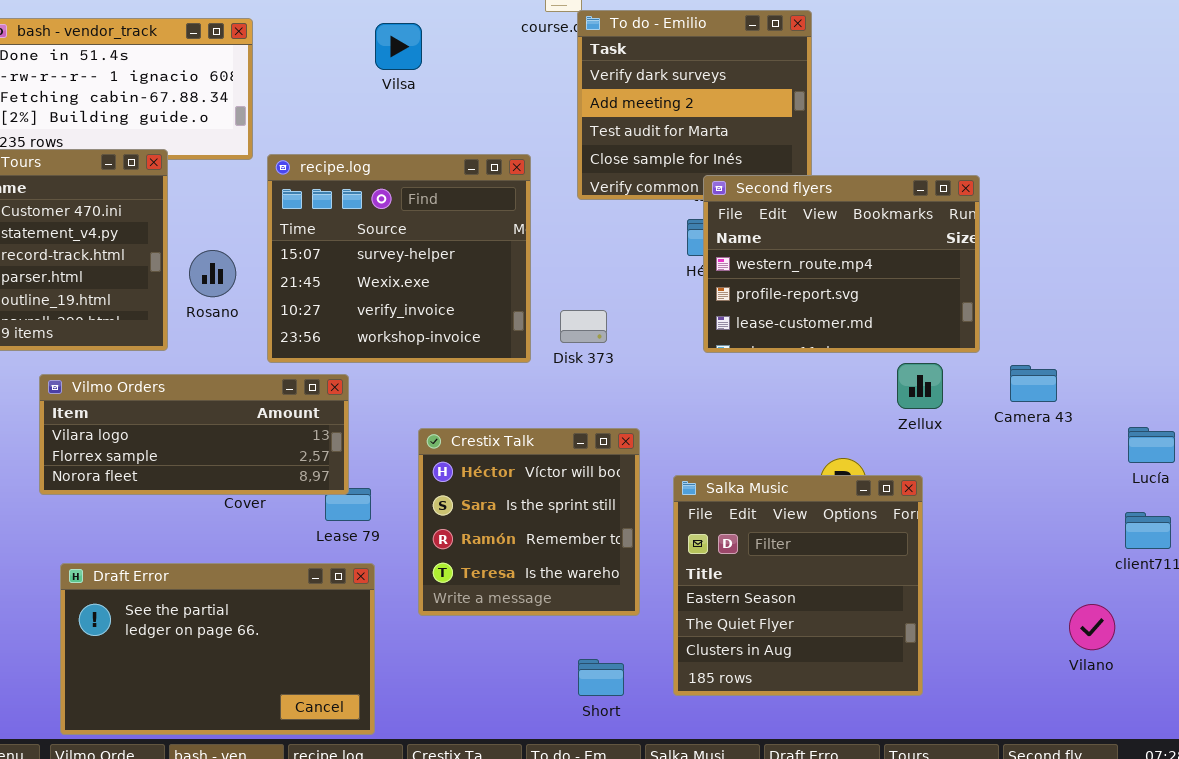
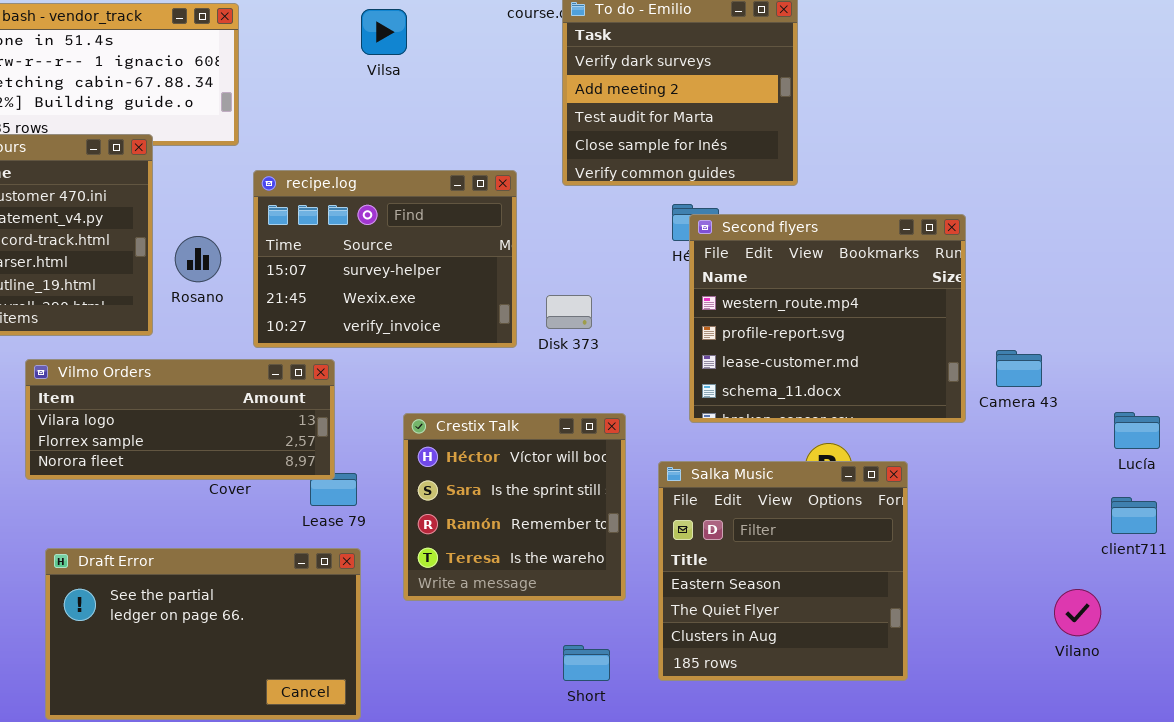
recipe.log: [267,154,531,363] -> [253,170,517,348], resized
Second flyers: [703,175,980,353] -> [689,214,966,423], moved, resized

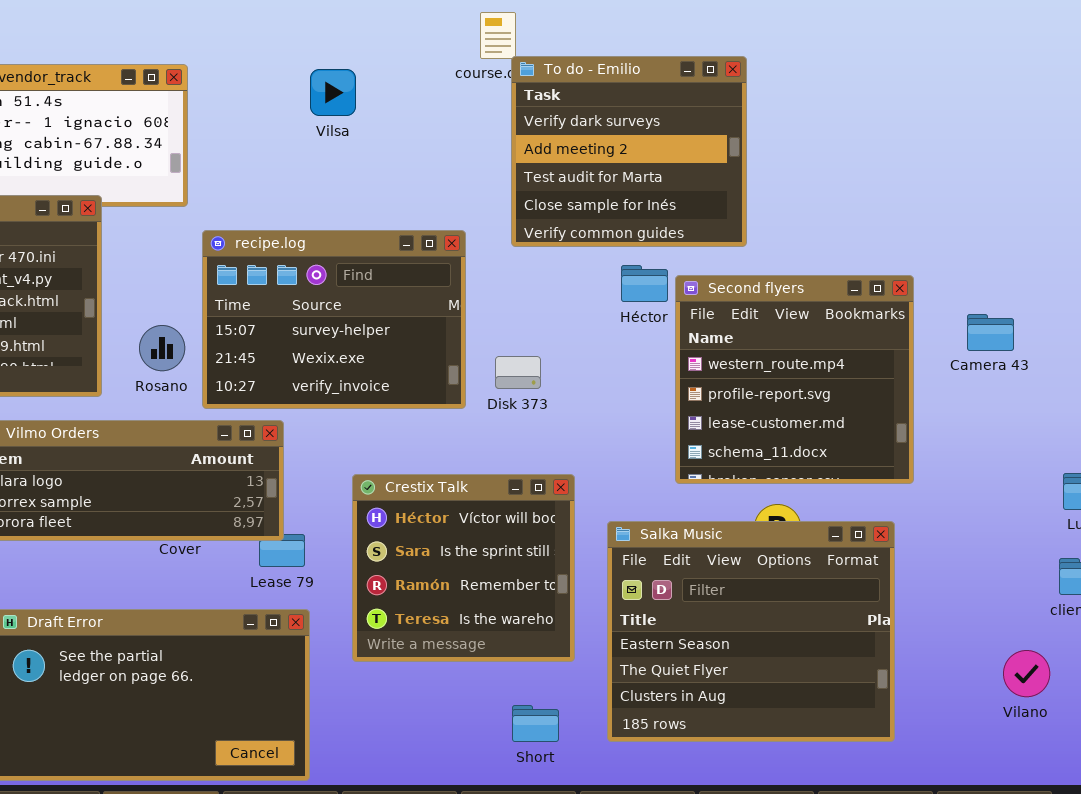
Second flyers: [689,214,966,423] -> [675,275,914,484], resized
Rosano: [175,236,221,282] -> [139,325,185,371], moved
Camera 43: [996,350,1042,387] -> [967,314,1014,351], moved
Salka Music: [658,461,908,681] -> [607,521,895,742], resized

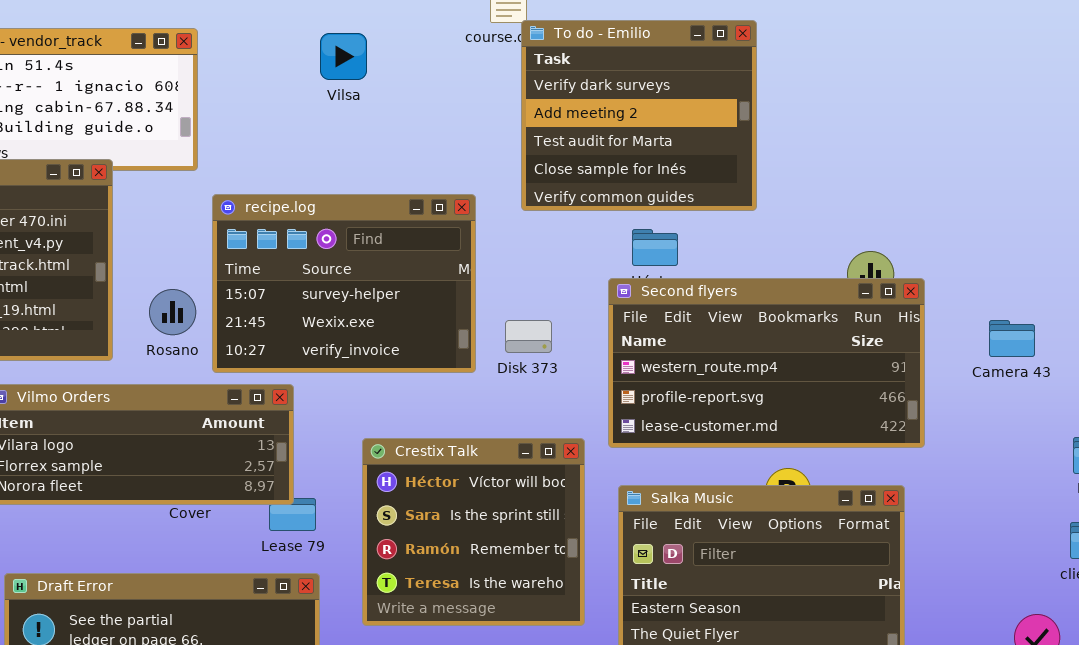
Second flyers: [675,275,914,484] -> [608,278,925,448], resized
Camera 43: [967,314,1014,351] -> [989,320,1035,357], moved

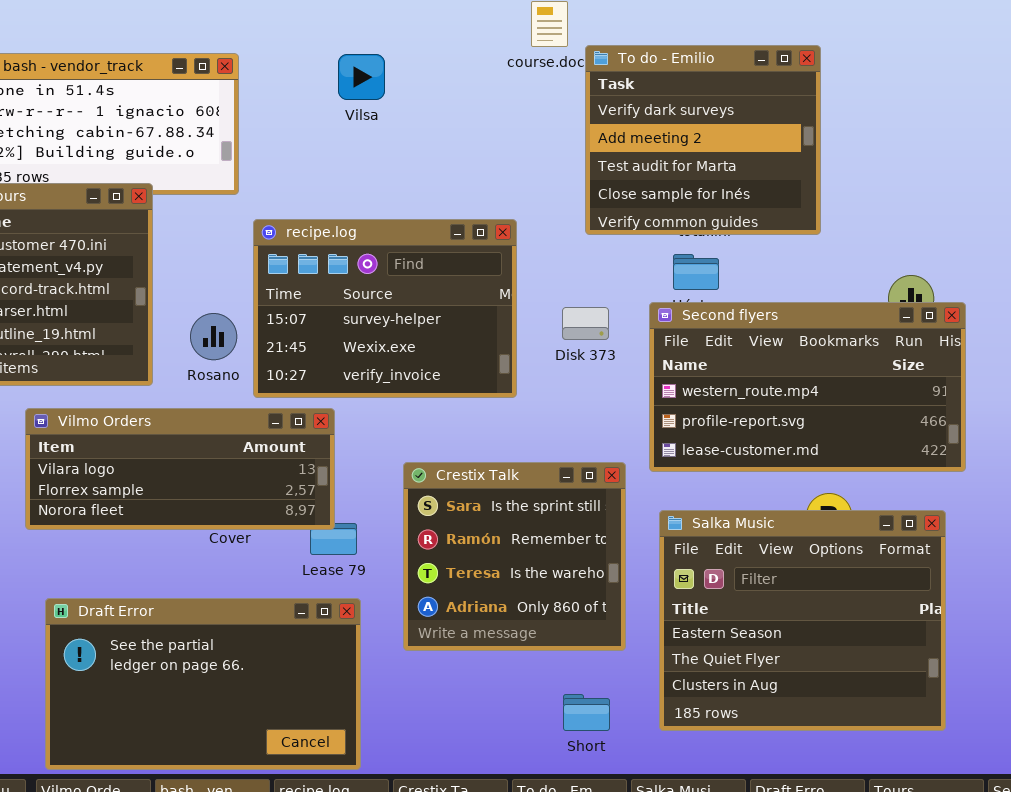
To do - Emilio: [521,20,757,211] -> [585,45,821,235], moved
Vilsa: [320,33,367,80] -> [338,54,385,100], moved
Disk 373: [505,320,552,353] -> [562,307,609,340], moved
Crestix Talk: [362,438,585,626] -> [403,462,626,651], scrolled down 1 row

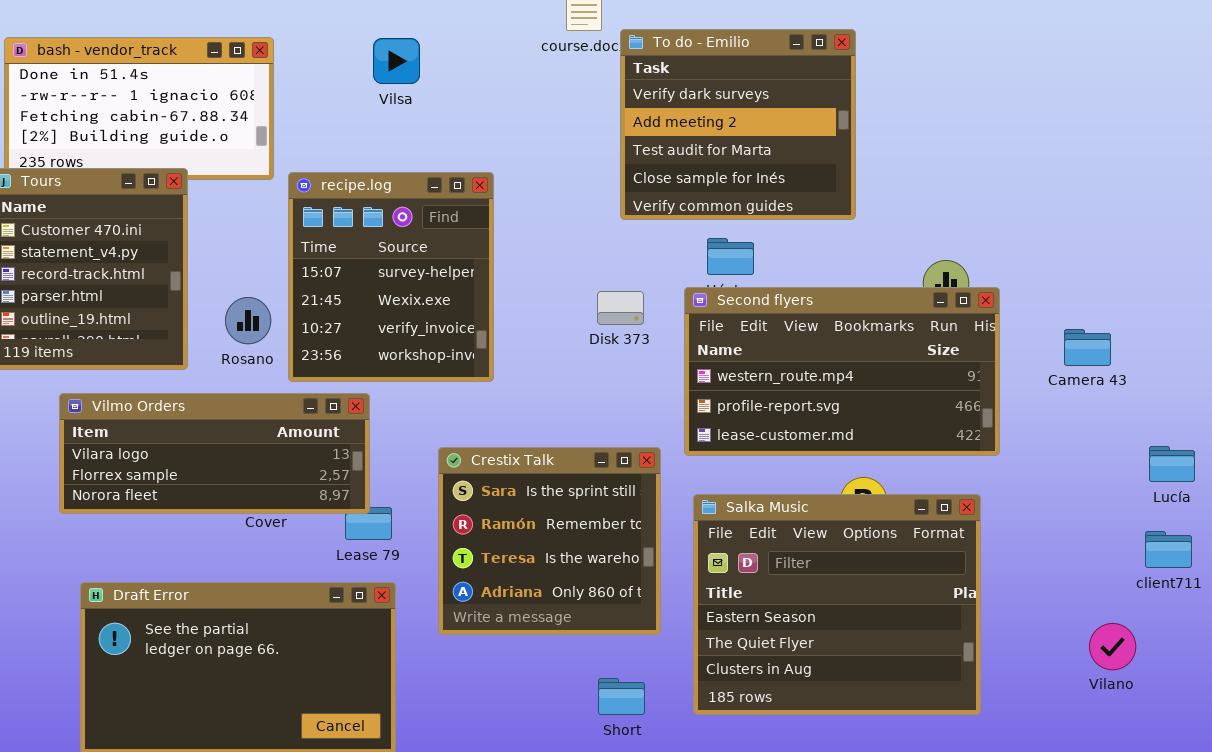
recipe.log: [253,219,517,398] -> [288,172,494,382], resized

